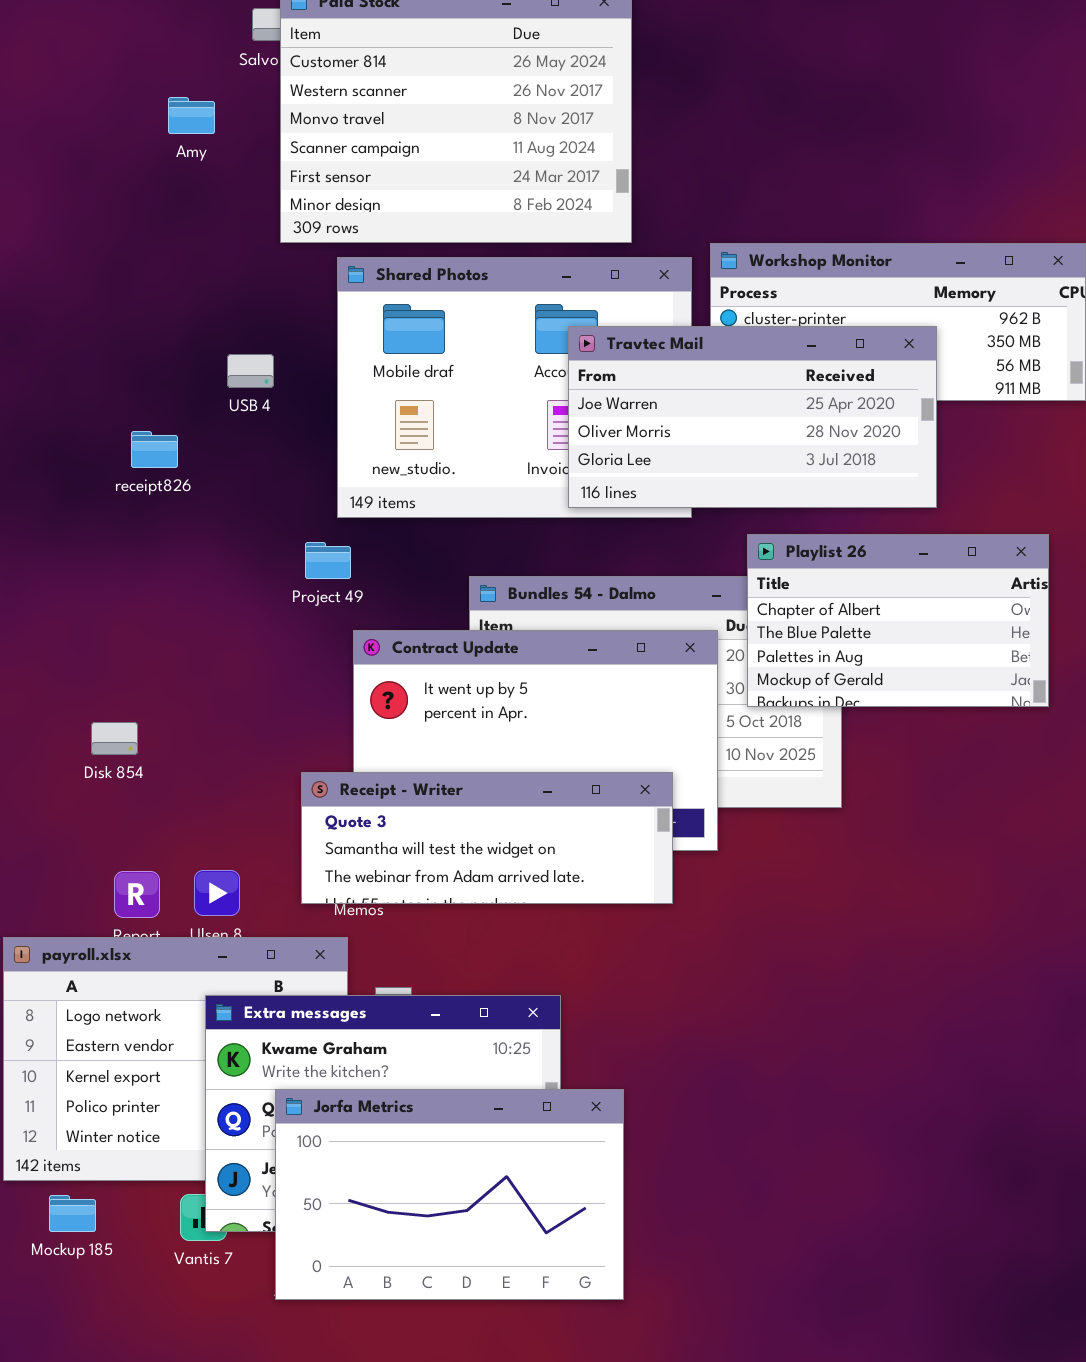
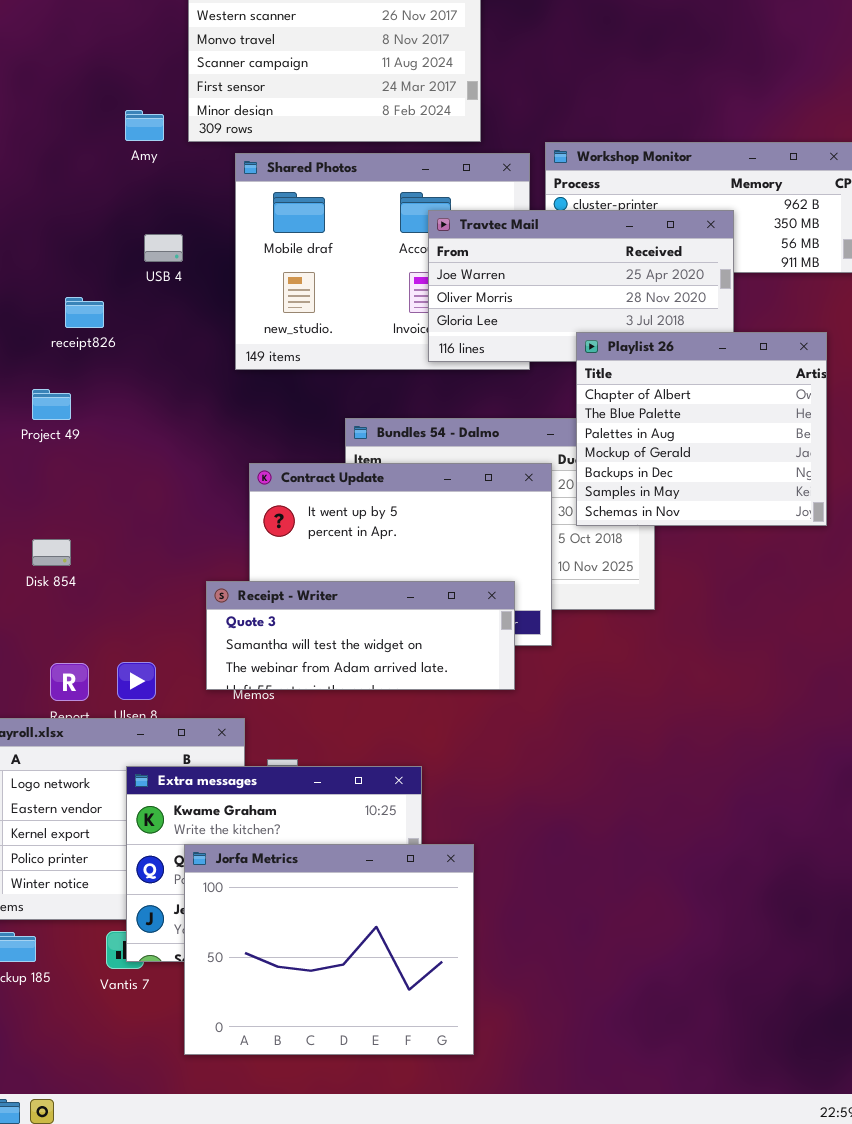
Amy: [168,97,215,134] -> [125,110,164,141], moved
Playlist 26: [747,534,1049,707] -> [576,332,827,526], resized
Project 49: [305,542,351,579] -> [32,389,71,420], moved
Jorfa Metrics: [275,1089,624,1300] -> [184,844,474,1055], resized

